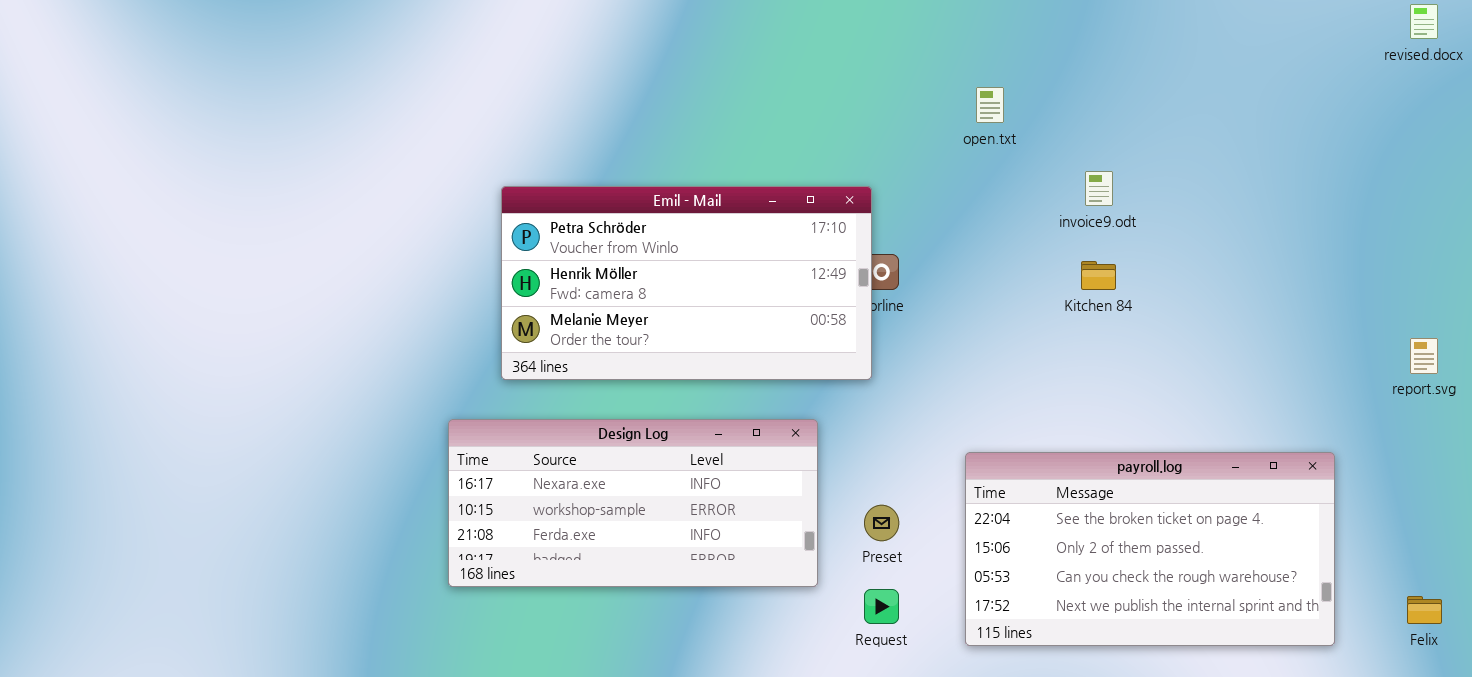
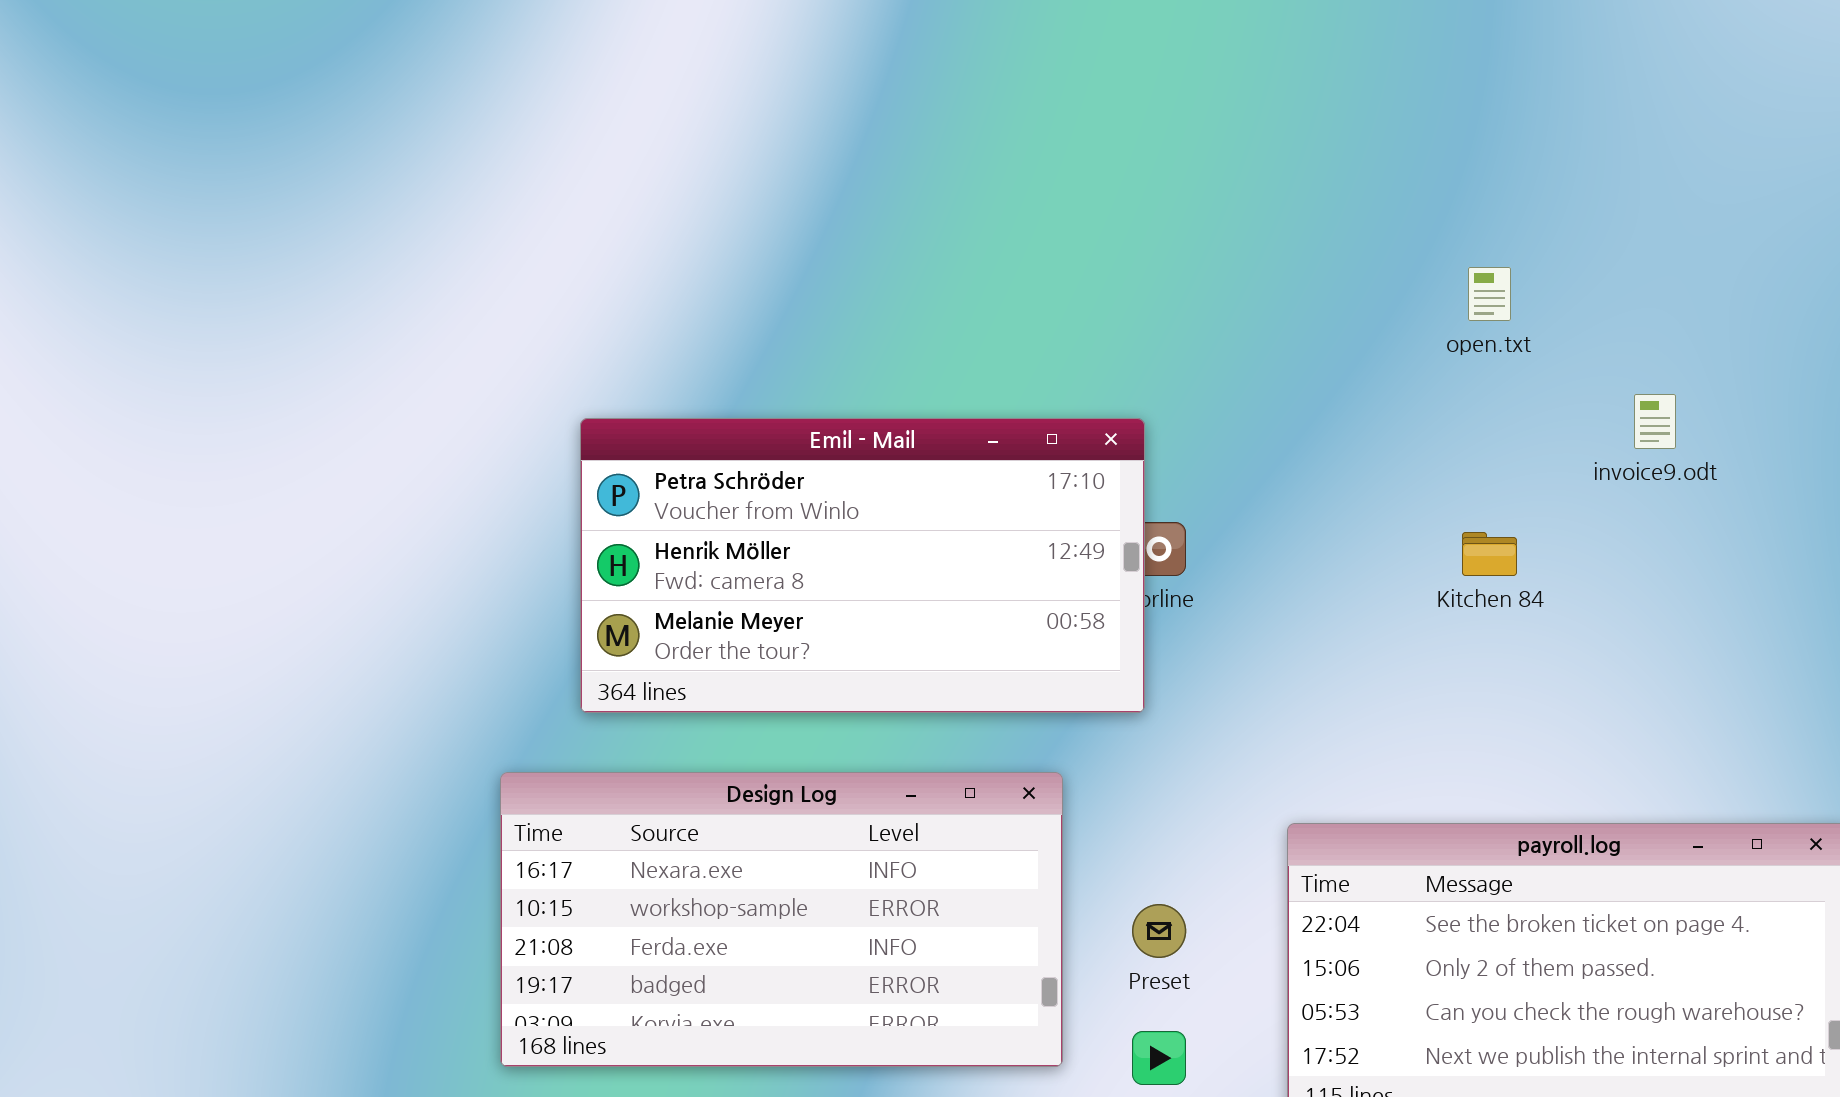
open.txt: [976,87,1004,123] -> [1468,267,1511,321], moved
invoice9.odt: [1085,171,1113,206] -> [1634,394,1676,449], moved
Design Log: [448,419,818,587] -> [500,772,1063,1067], resized

